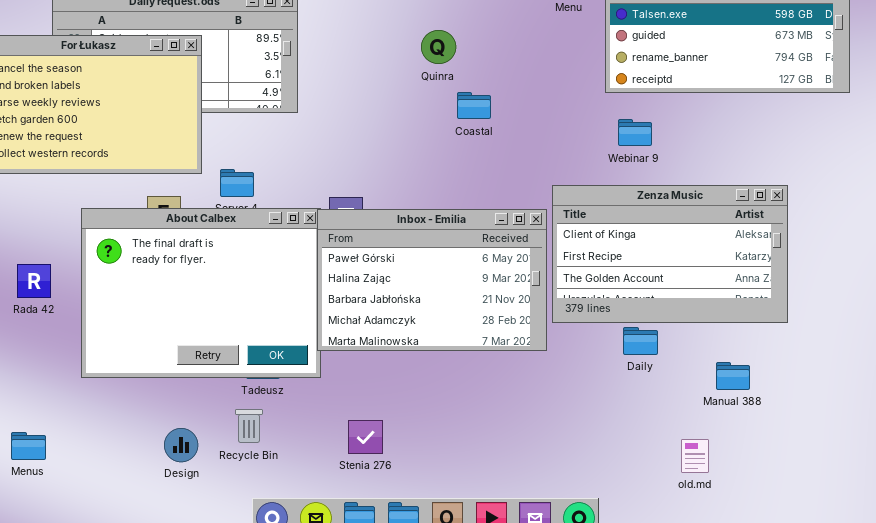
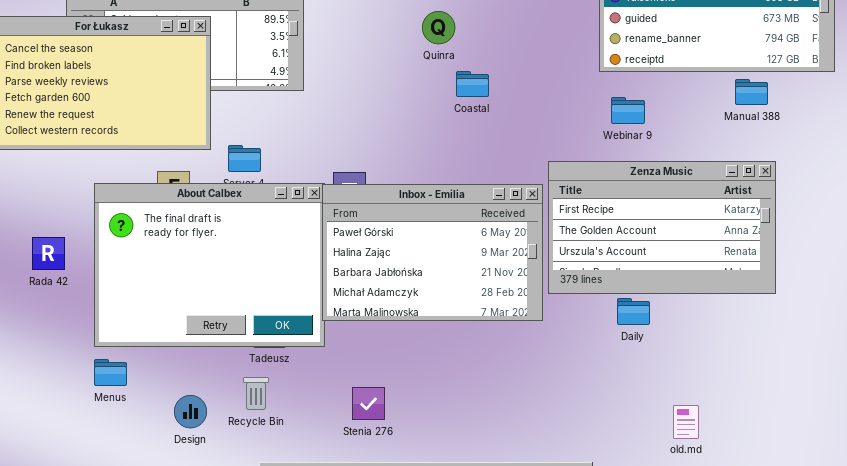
Zenza Music: [552,185,788,323] -> [548,161,776,294], scrolled down 1 row
Manual 388: [716,362,750,390] -> [735,79,768,105], moved
Menus: [11,432,46,460] -> [94,359,127,386], moved

